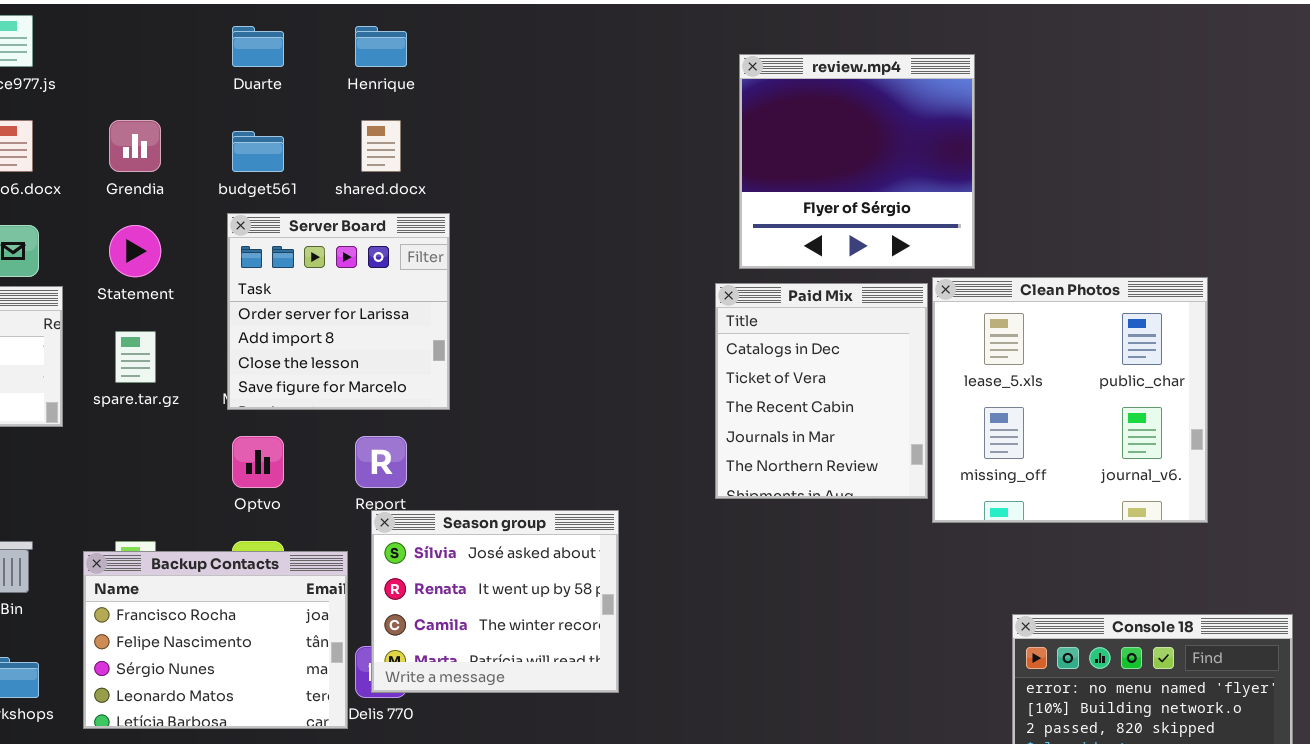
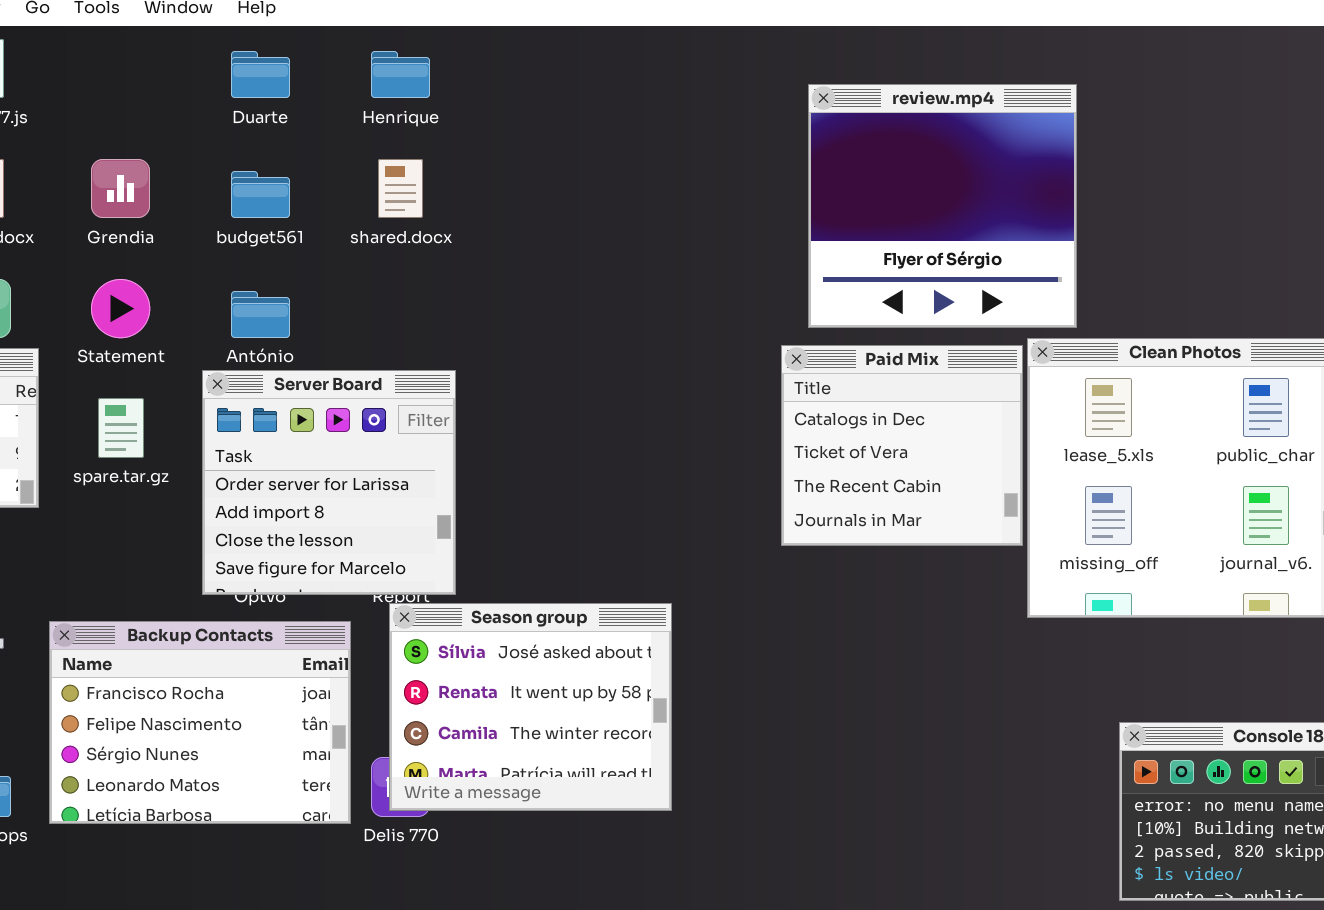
Server Board: [227,213,450,410] -> [202,370,456,595], moved
Paid Mix: [715,283,928,499] -> [781,345,1023,546], resized
Backup Contacts: [83,551,348,729] -> [49,621,351,824], moved

